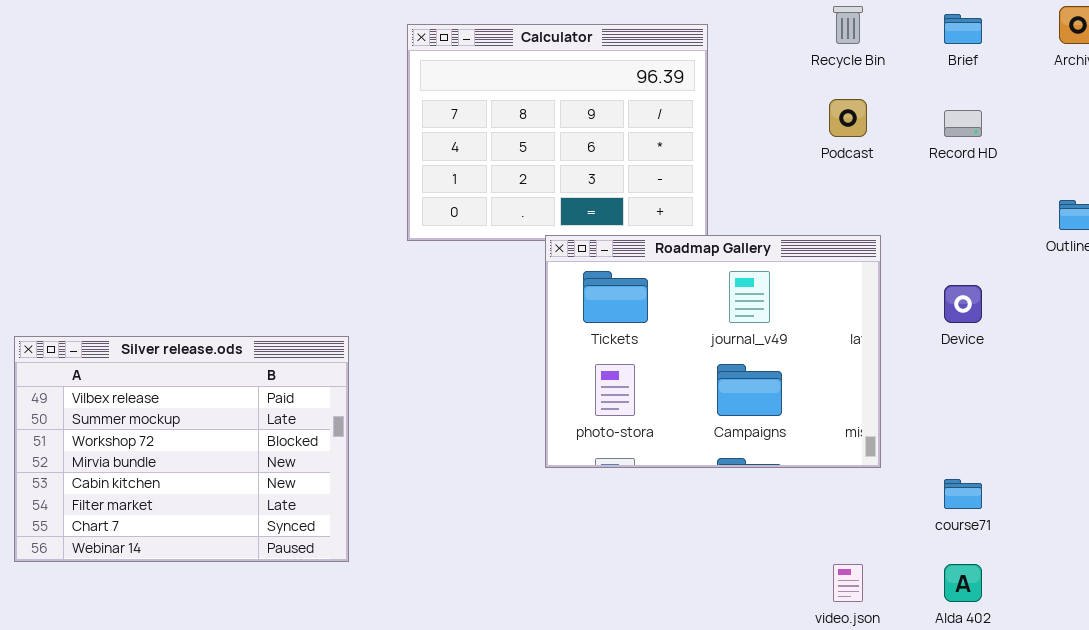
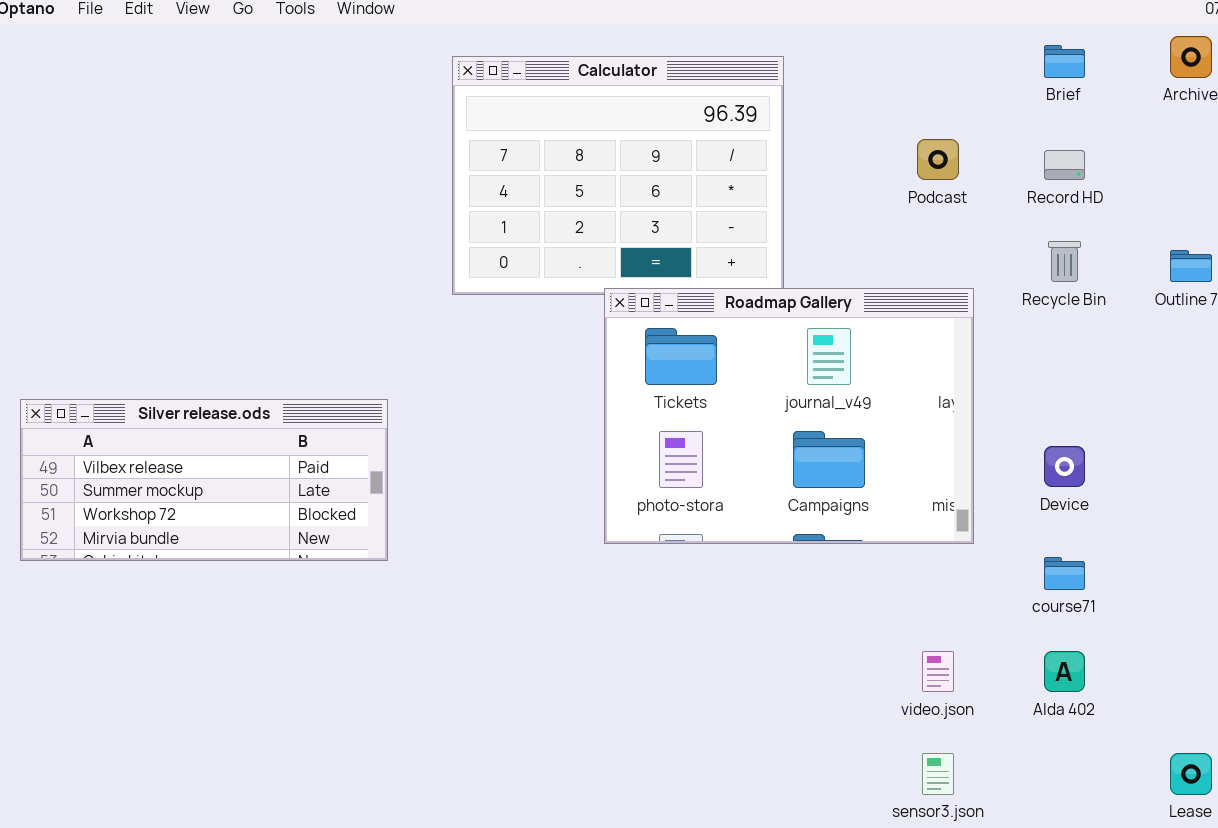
Recycle Bin: [833,6,863,44] -> [1048,241,1081,282], moved
Device: [944,285,982,323] -> [1044,446,1085,487], moved
Silver release.ods: [14,336,349,562] -> [20,399,388,561], resized

